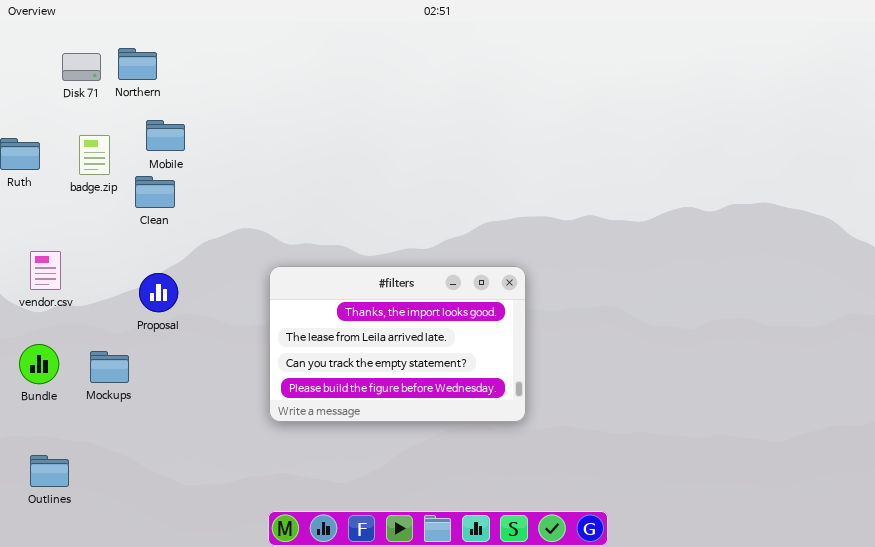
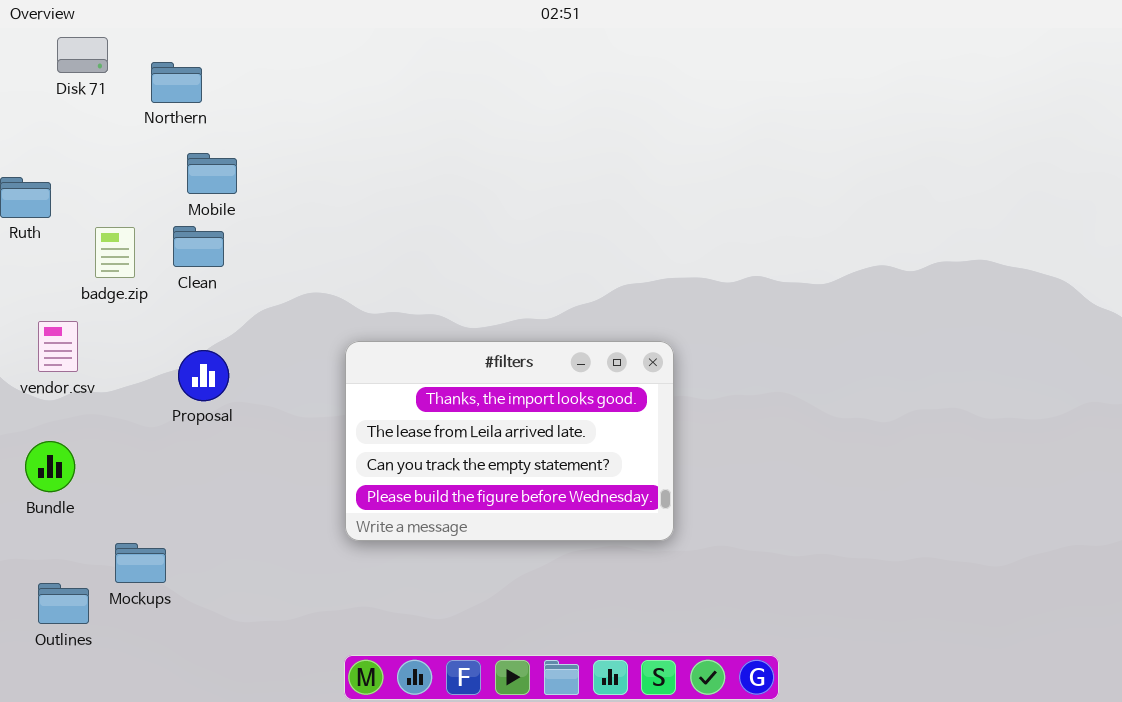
Disk 71: [62,53,101,81] -> [57,37,108,73], moved
badge.zip: [79,135,110,175] -> [95,227,135,278], moved
Mockups: [90,351,129,383] -> [115,543,166,583], moved

